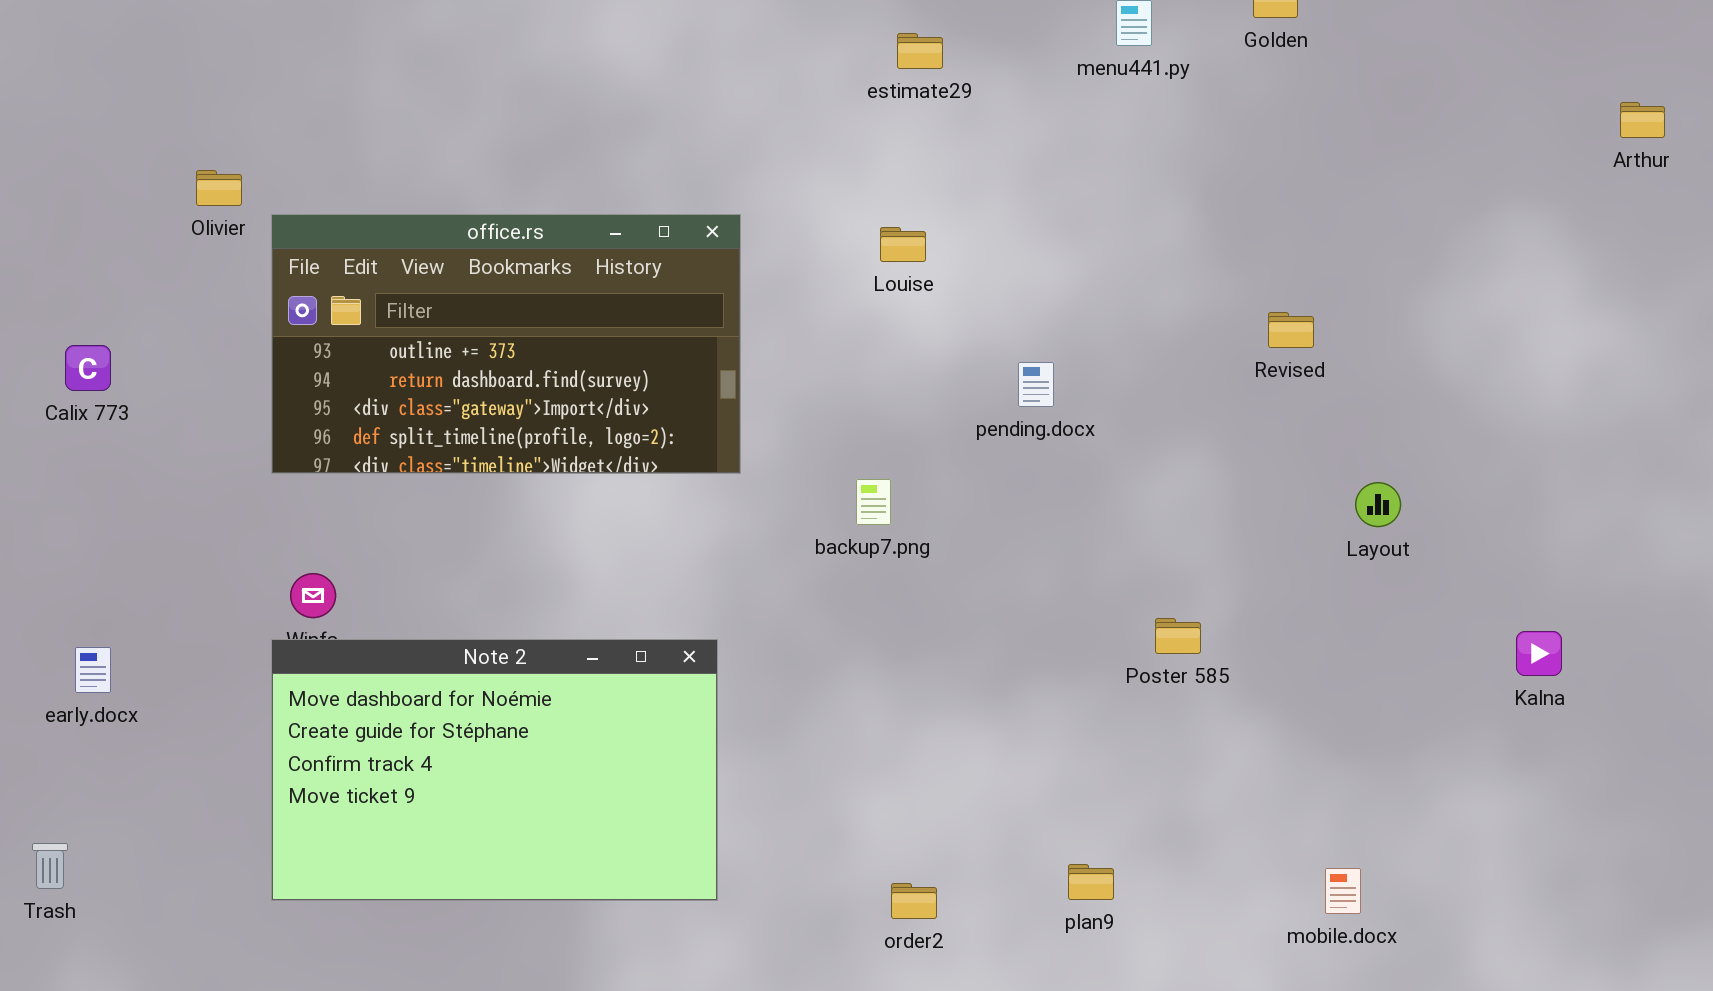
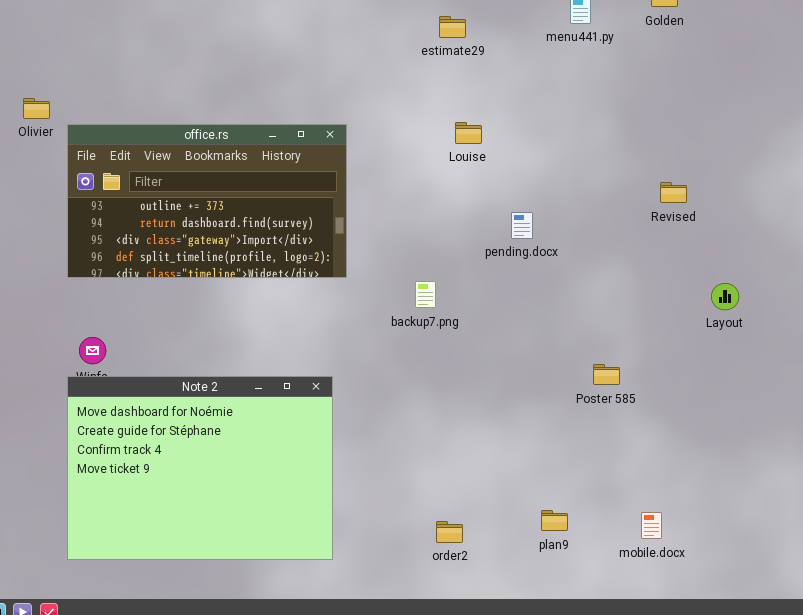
Louise: [880,227,926,262] -> [455,122,482,144], moved
Note 2: [271,639,718,901] -> [67,376,333,560], resized
mobile.docx: [1325,868,1361,914] -> [641,512,662,539], moved

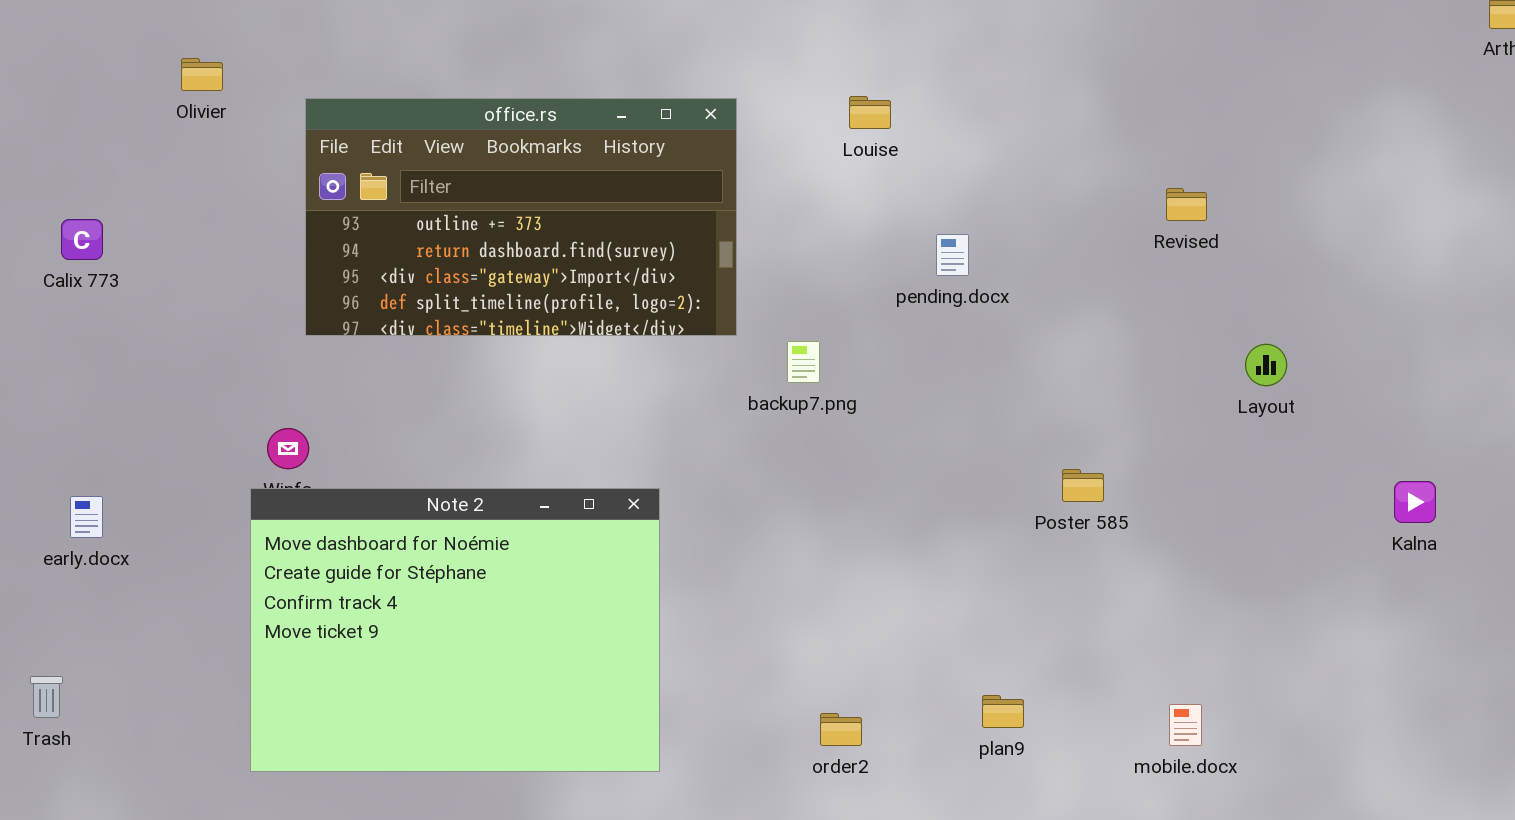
office.rs: [67,124,347,278] -> [305,98,737,336], moved
mobile.docx: [641,512,662,539] -> [1169,704,1202,746], moved

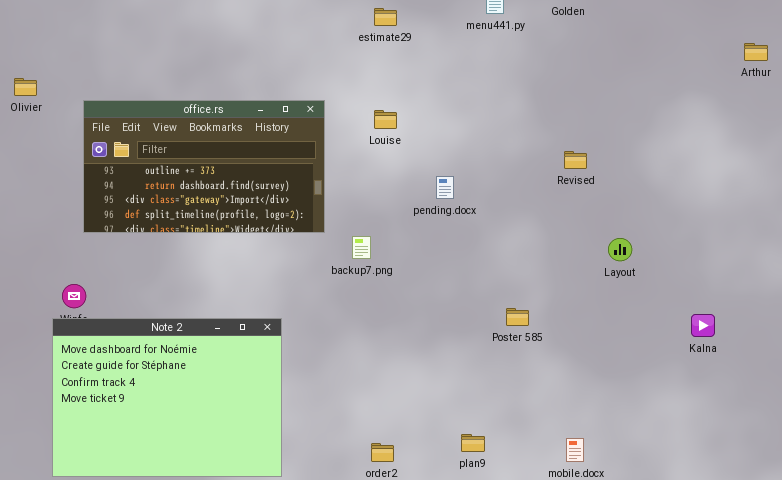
Louise: [849,96,891,129] -> [374,110,397,129], moved

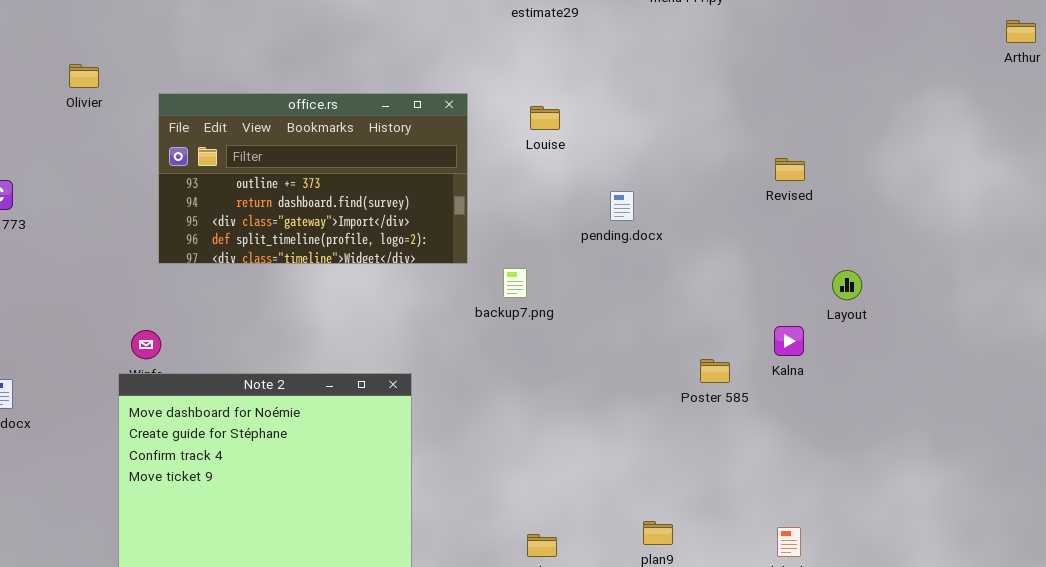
Kalna: [691,314,715,337] -> [774,326,804,356], moved

